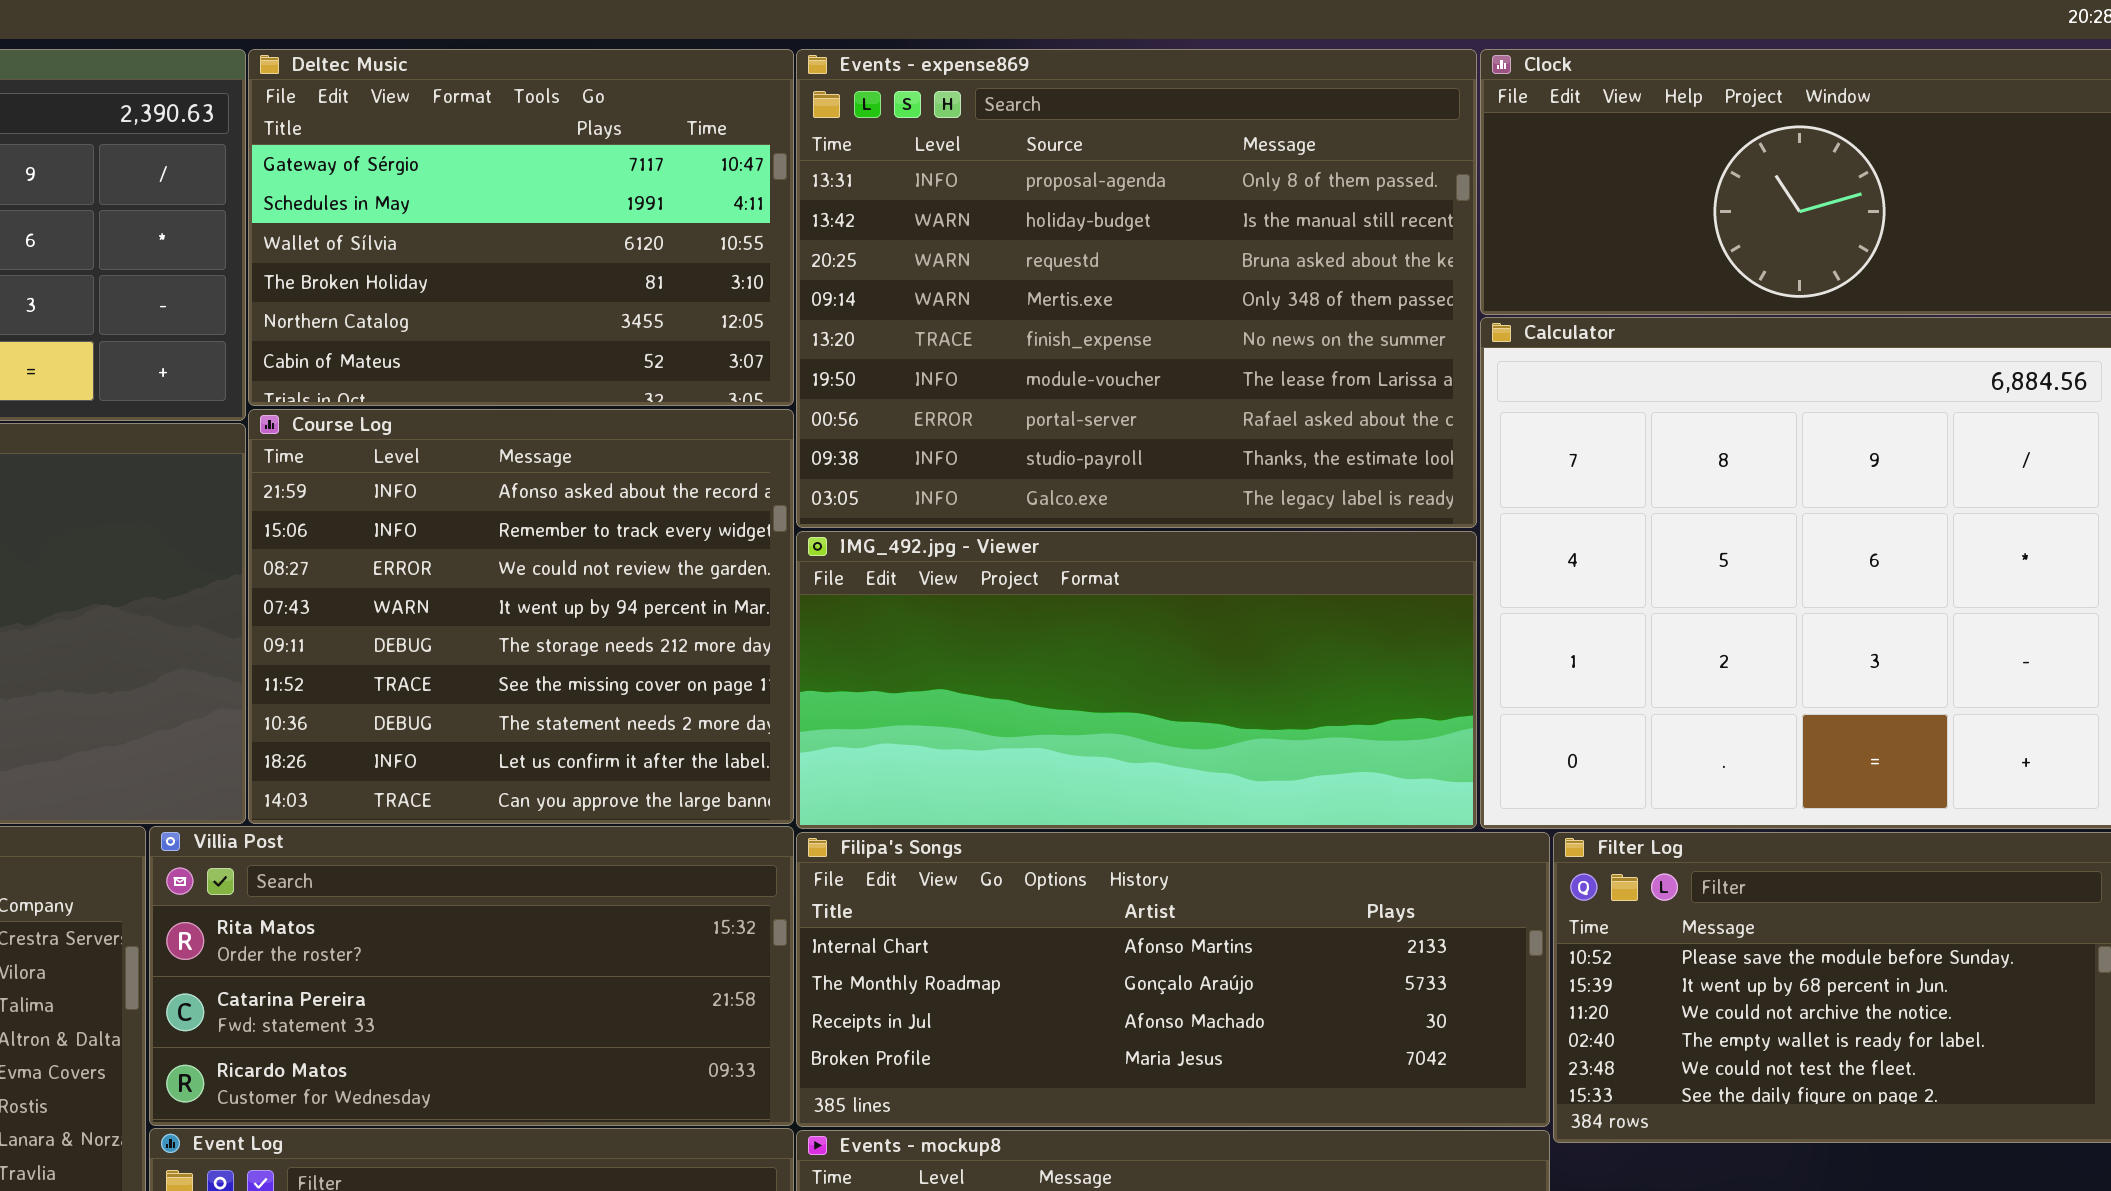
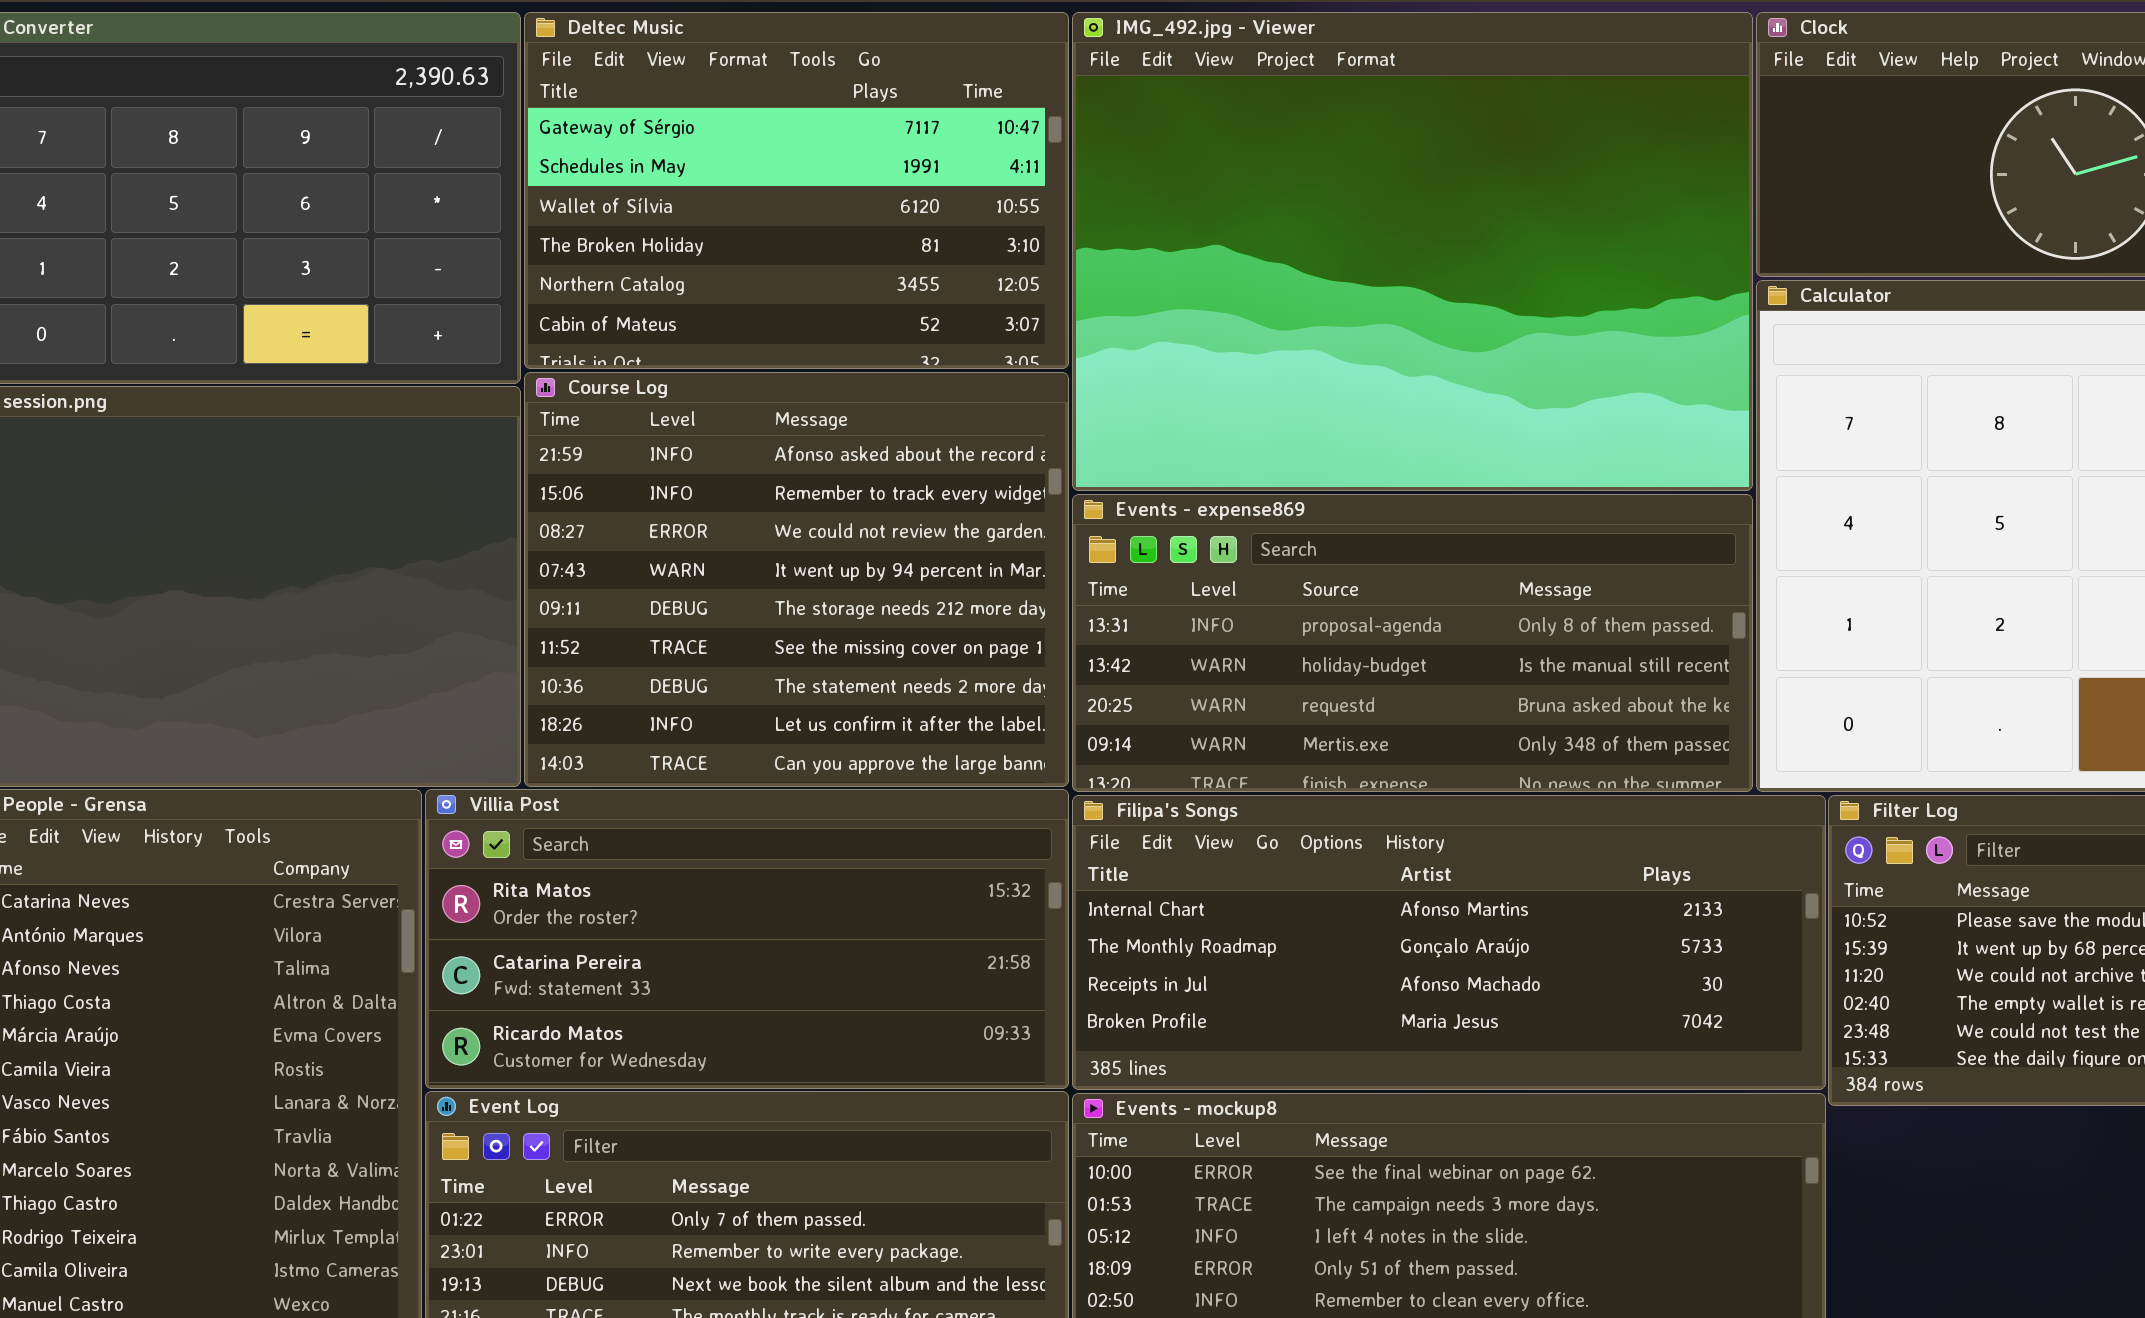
Events - expense869: [796,49,1477,528] -> [1072,494,1753,792], moved, resized
IMG_492.jpg - Viewer: [796,531,1477,829] -> [1072,12,1753,491], moved, resized

